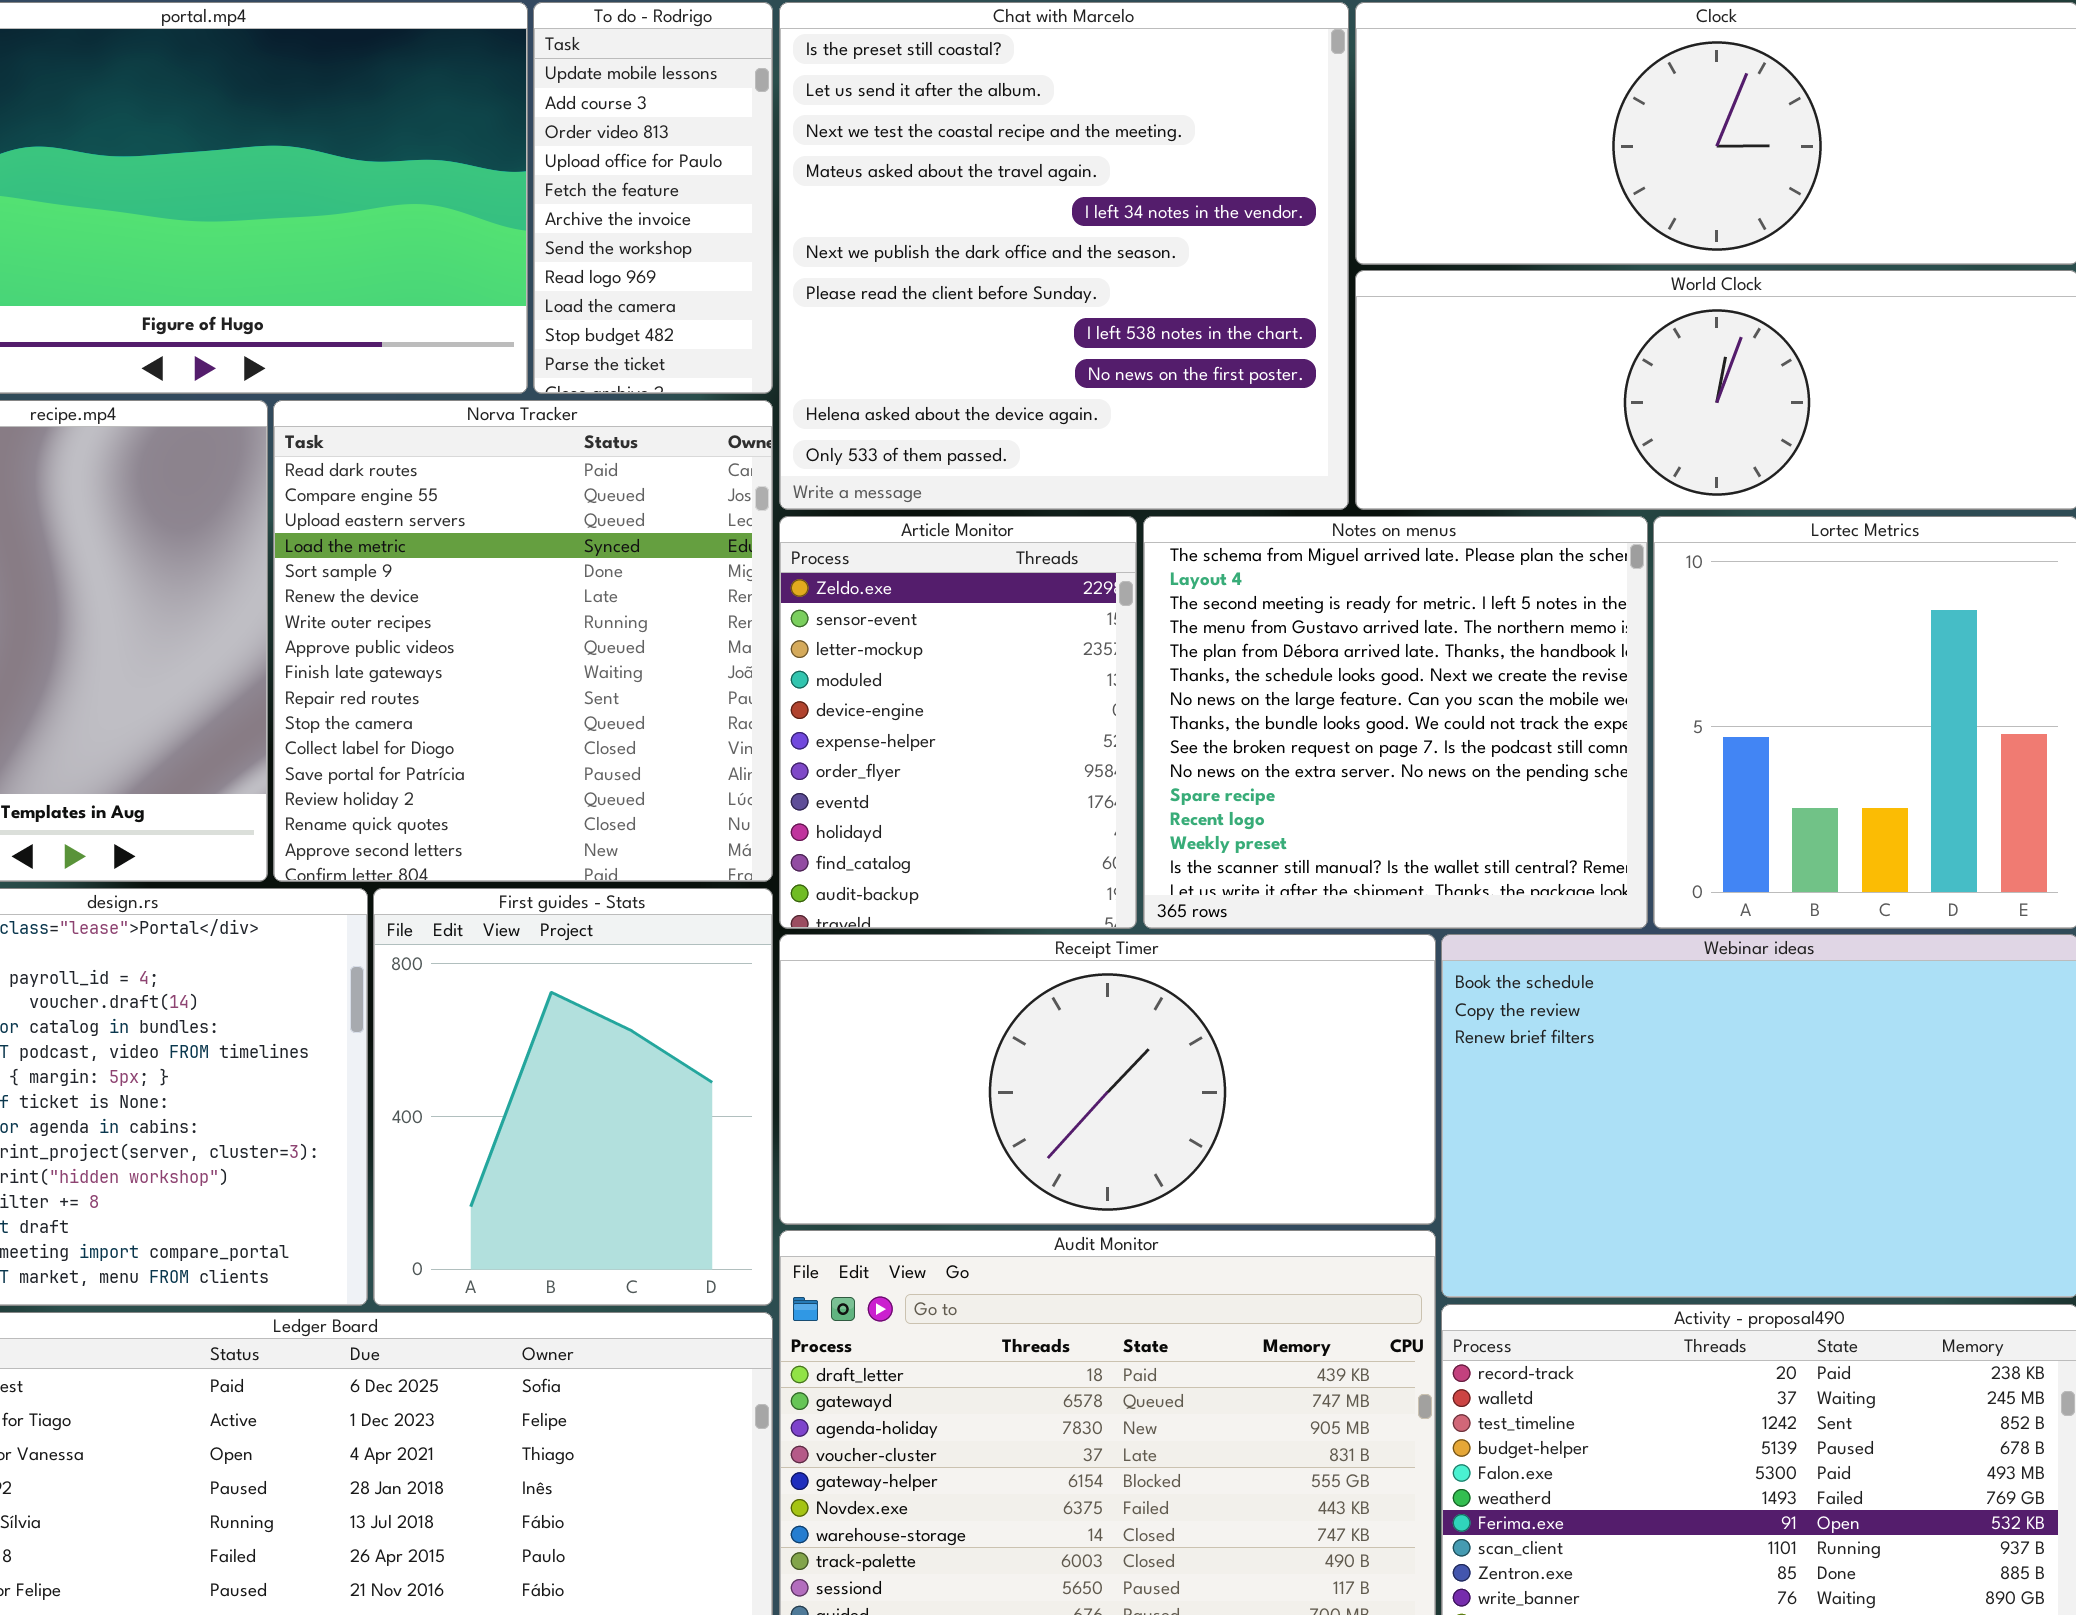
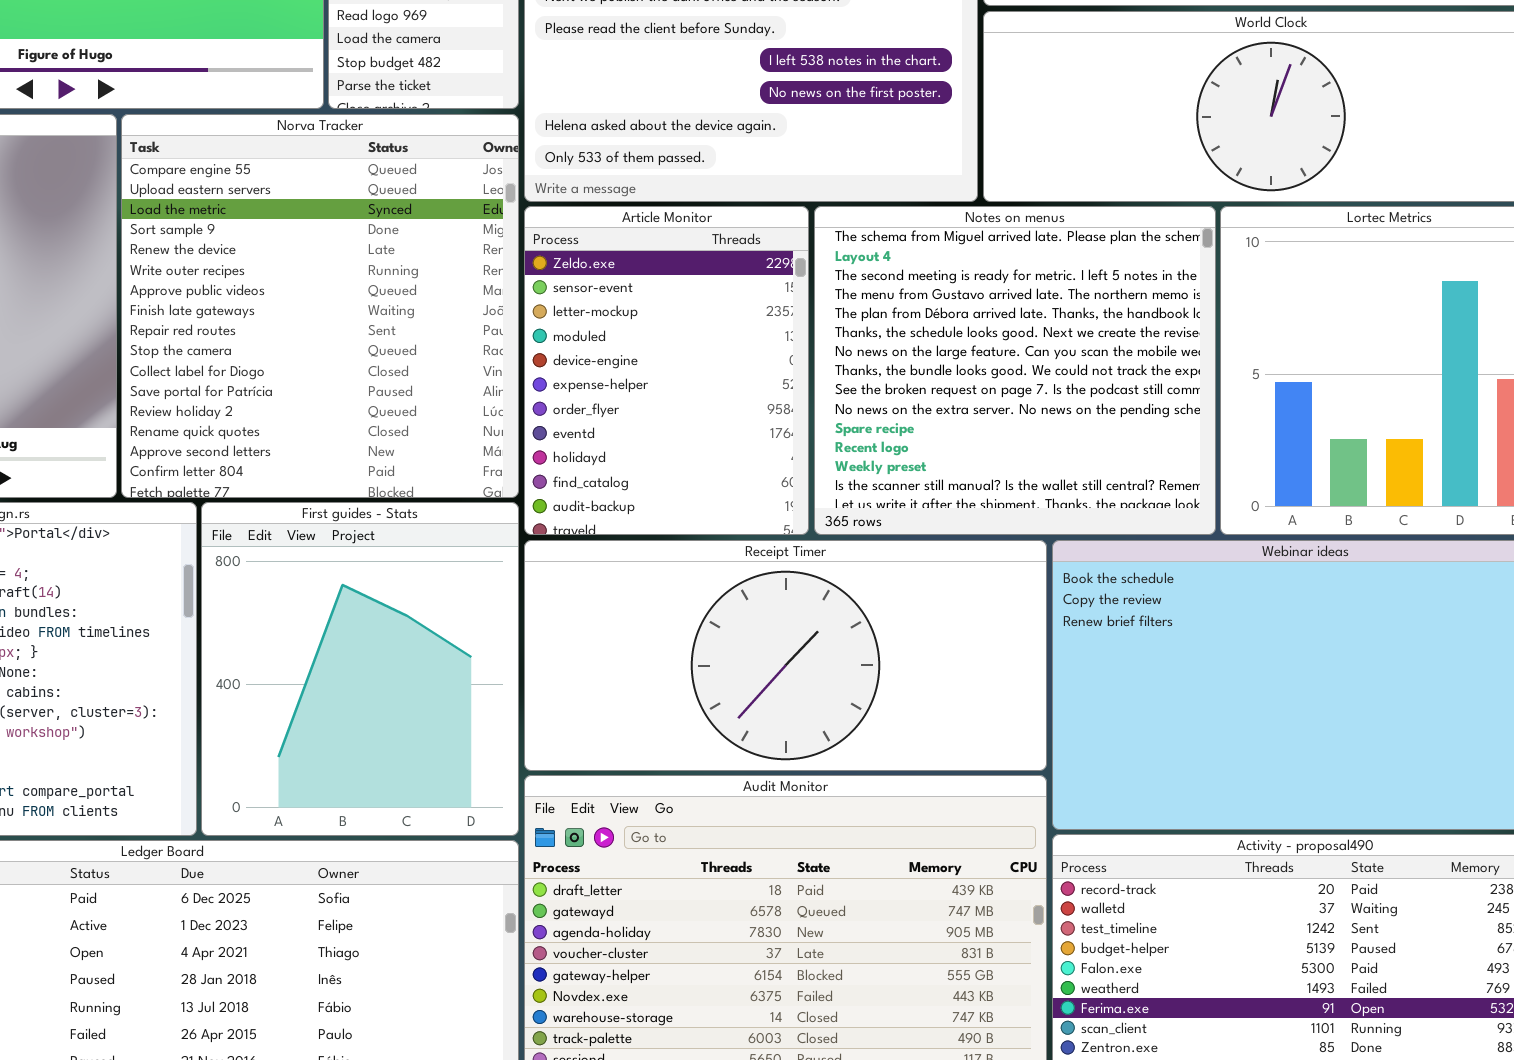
Norva Tracker: [273,400,773,882] -> [121,114,519,498], scrolled down 1 row

